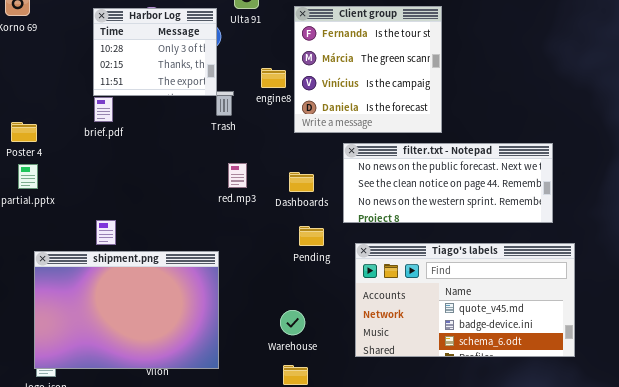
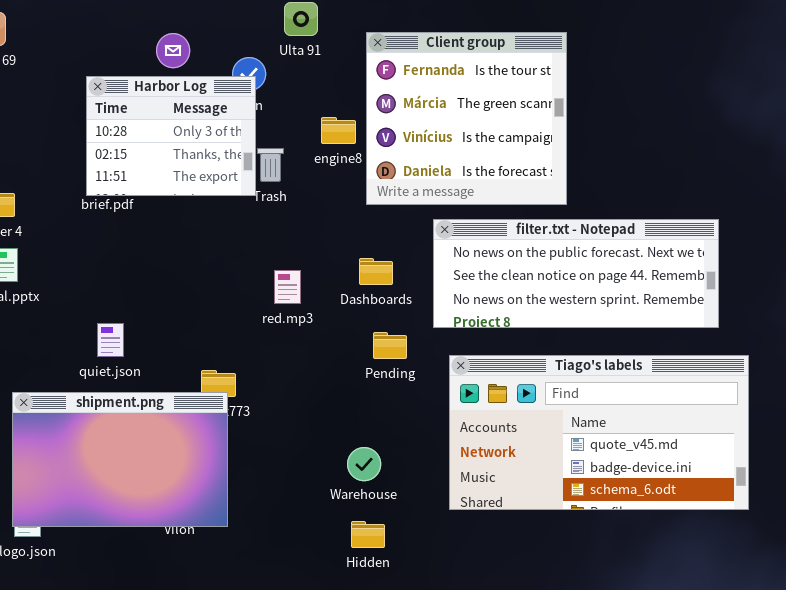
Harbor Log: [93,8,217,96] -> [86,76,256,196], moved
red.mp3: [228,163,247,188] -> [274,270,301,304], moved
shipment.png: [34,251,219,369] -> [12,392,228,527], resized

